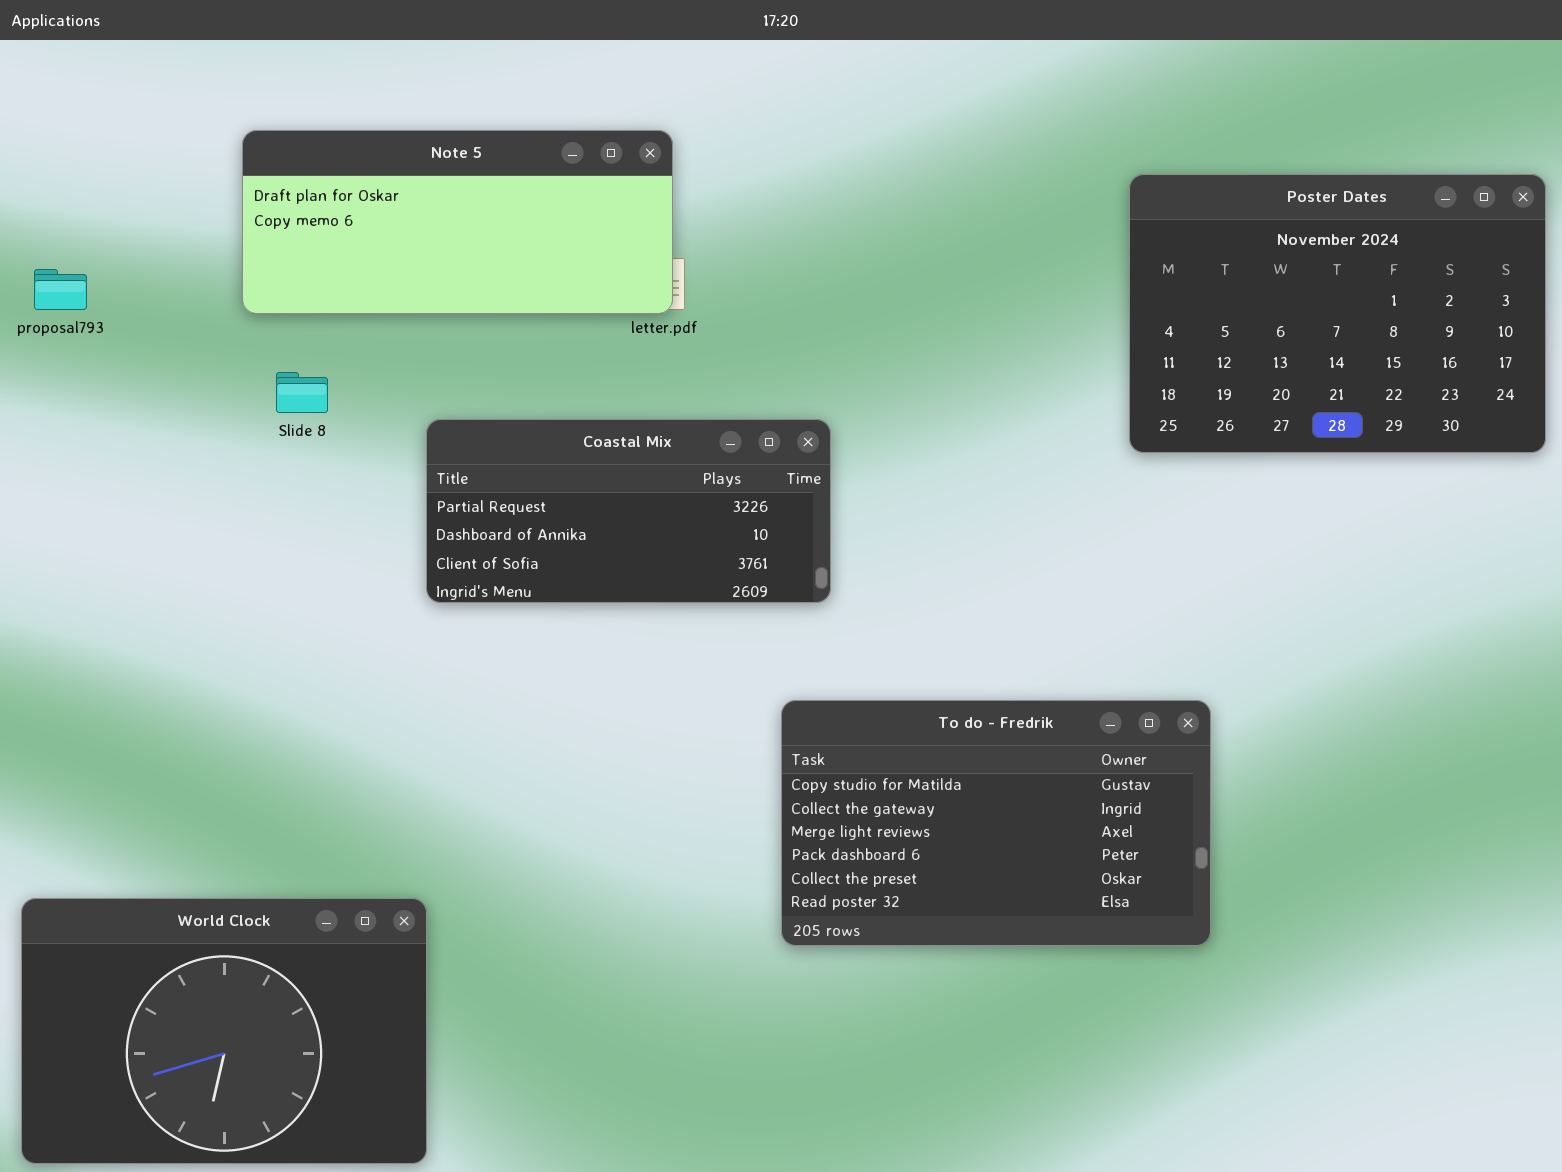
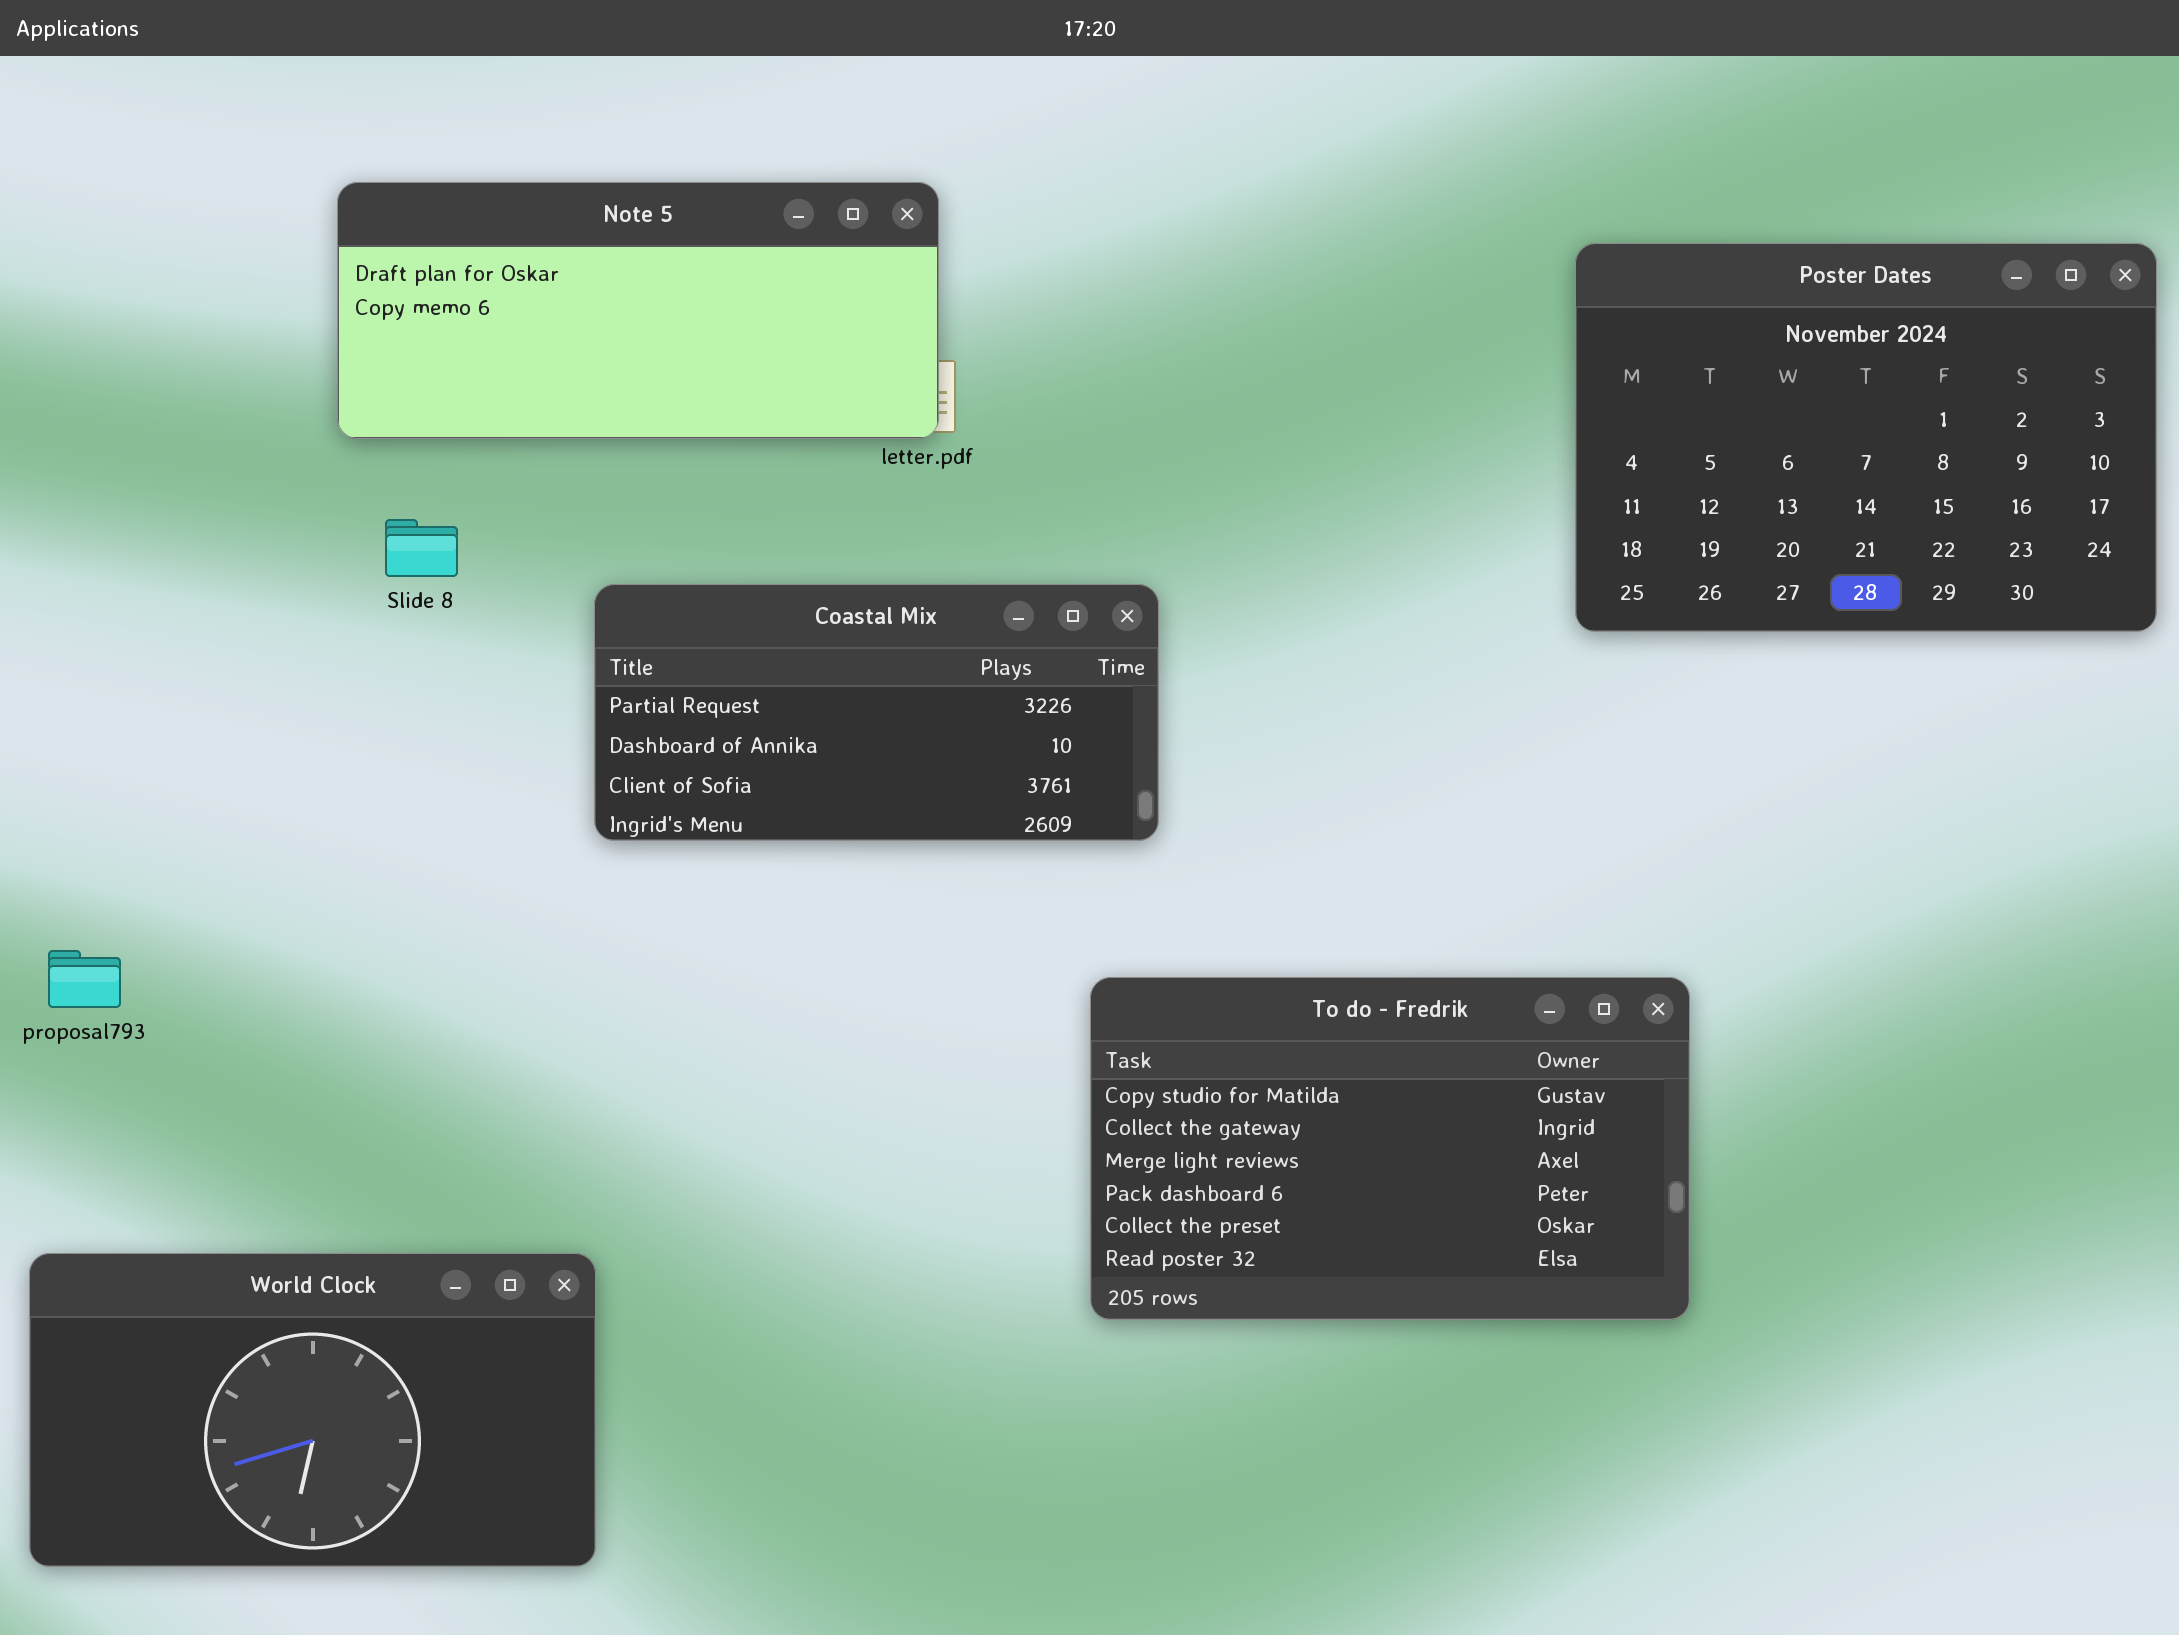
proposal793: [34,269,87,310] -> [48,950,121,1008], moved
World Clock: [21,898,427,1164] -> [29,1253,596,1567], resized

